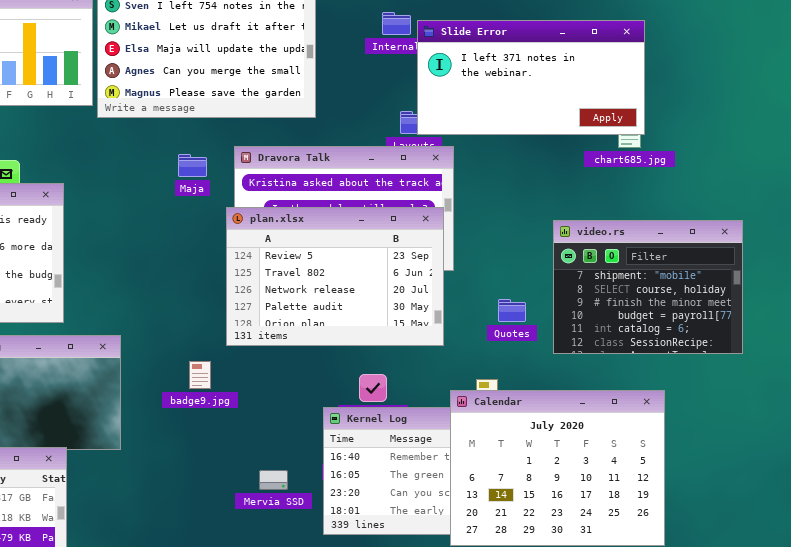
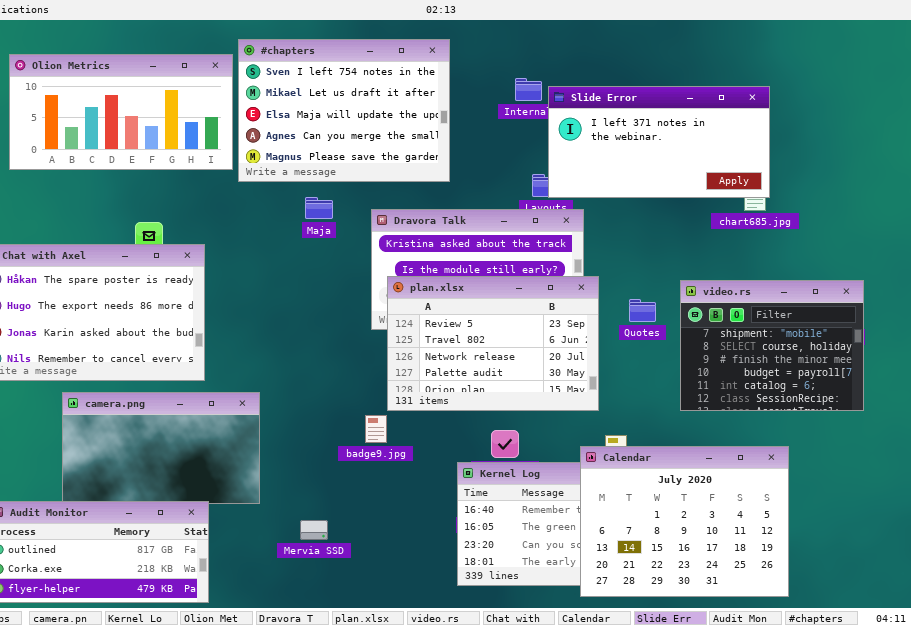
Maja: [178,154,207,177] -> [305,197,333,219], moved
plan.xlsx: [226,207,444,346] -> [387,276,599,411], moved
Quotes: [498,299,526,322] -> [629,299,656,322], moved
badge9.jpg: [189,361,211,389] -> [365,415,387,443], moved
Mervia SSD: [259,470,288,490] -> [300,520,328,540], moved

